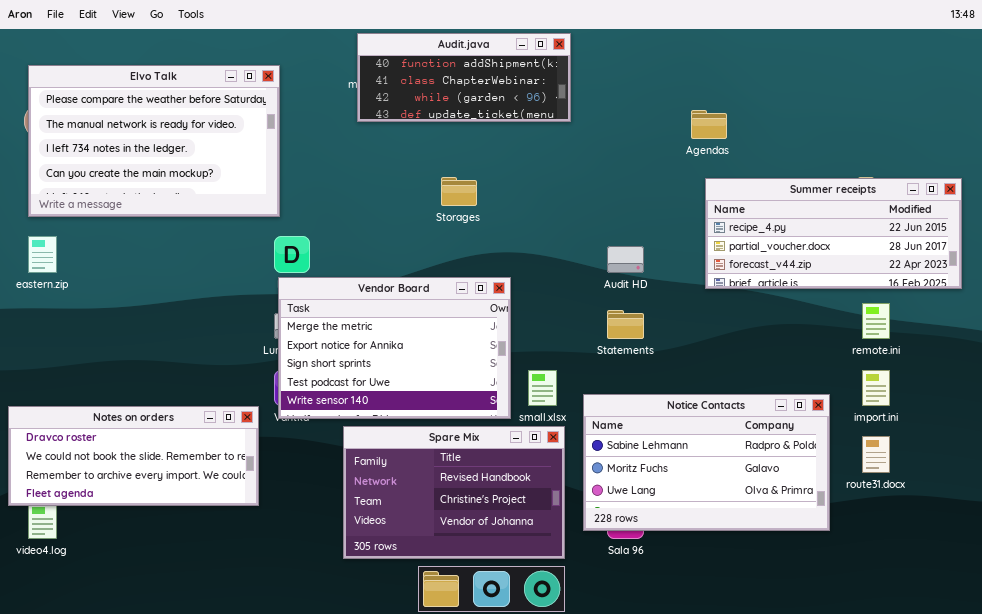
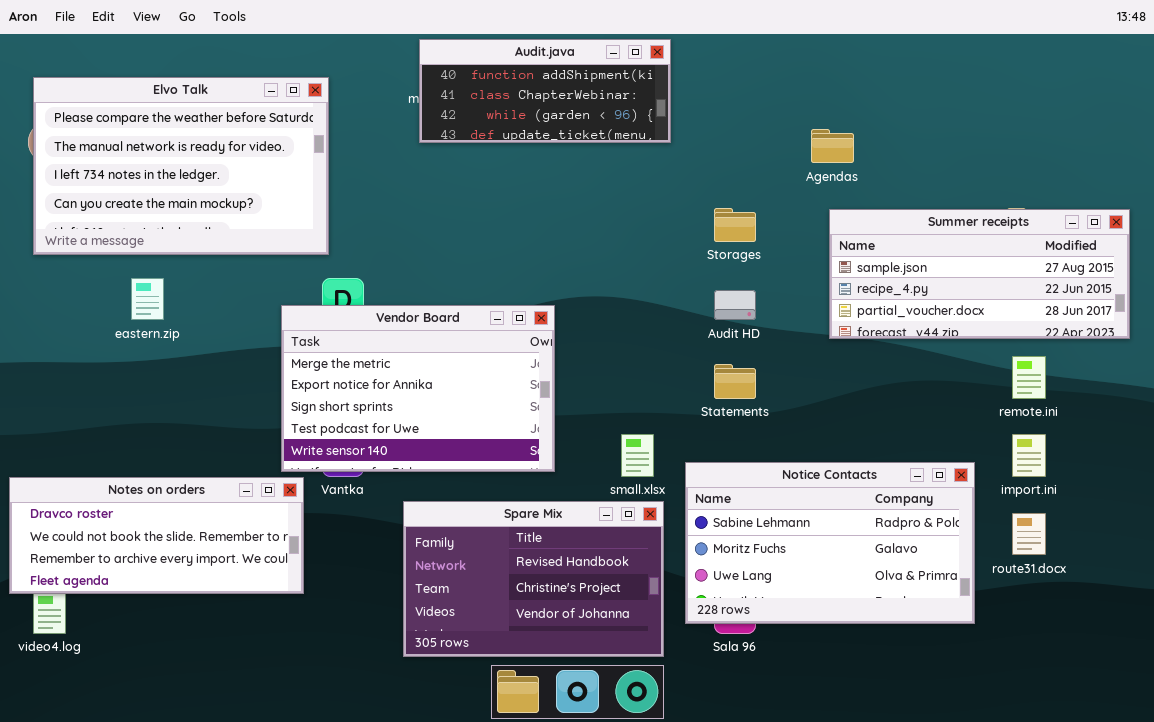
Storages: [441,177,477,206] -> [714,208,756,242], moved
Summer receipts: [705,178,962,289] -> [829,209,1130,339], scrolled up 1 row
eastern.zip: [28,236,57,273] -> [131,278,164,320], moved
Vendor Board: [278,277,511,419] -> [281,305,555,472], moved

